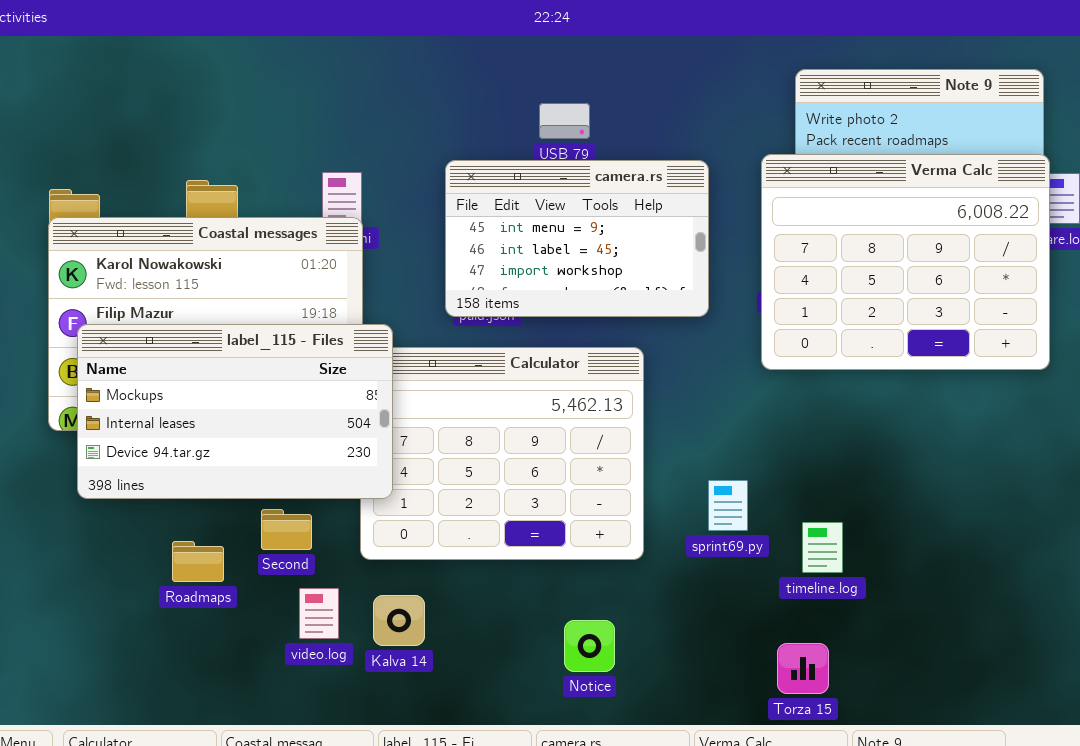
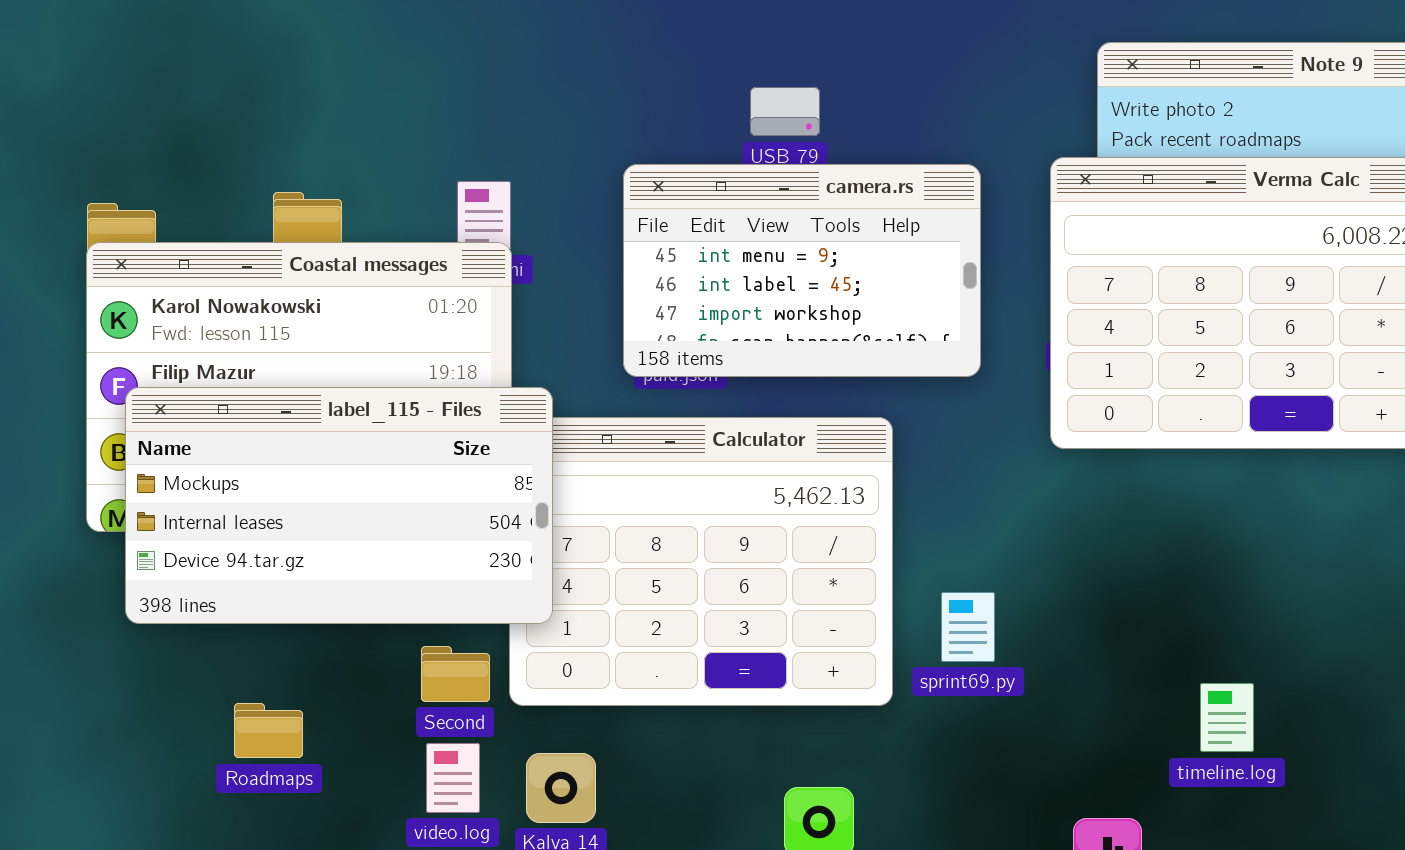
sprint69.py: [708,480,748,531] -> [941,592,995,662], moved
Second: [261,509,312,550] -> [421,646,490,702], moved
timeline.log: [802,522,843,573] -> [1200,683,1254,752], moved
Roadmaps: [172,541,224,582] -> [234,703,303,758], moved

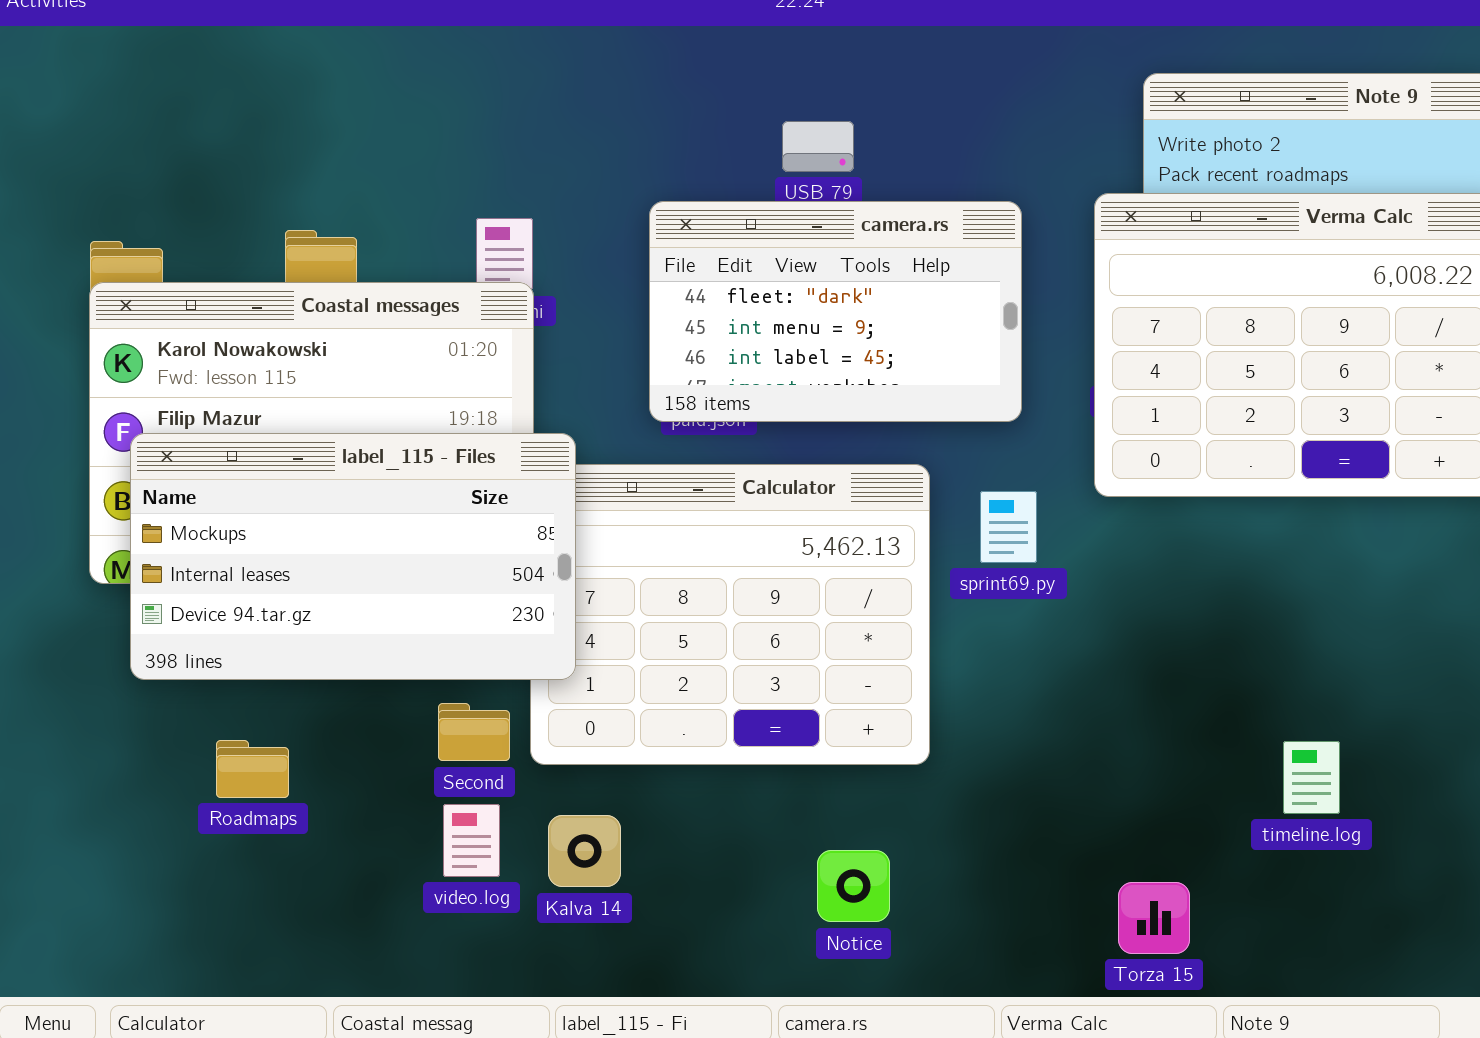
camera.rs: [623,164,981,377] -> [649,201,1022,422], scrolled up 1 row
sprint69.py: [941,592,995,662] -> [980,491,1037,563], moved
timeline.log: [1200,683,1254,752] -> [1283,741,1340,814], moved
Roadmaps: [234,703,303,758] -> [216,740,289,798], moved

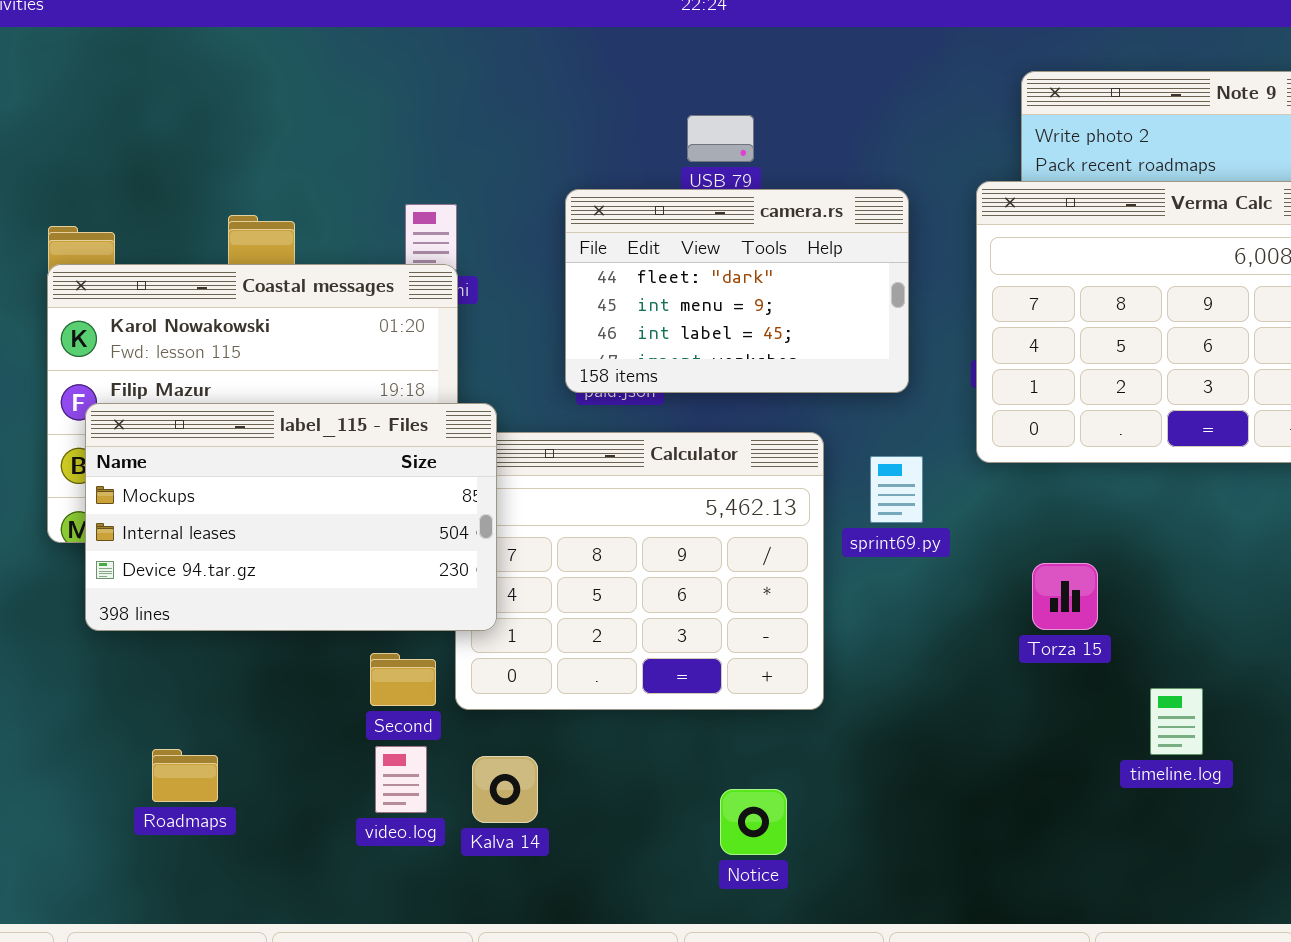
Roadmaps: [216,740,289,798] -> [152,749,218,802], moved
Torza 15: [1118,882,1190,954] -> [1032,563,1098,630], moved

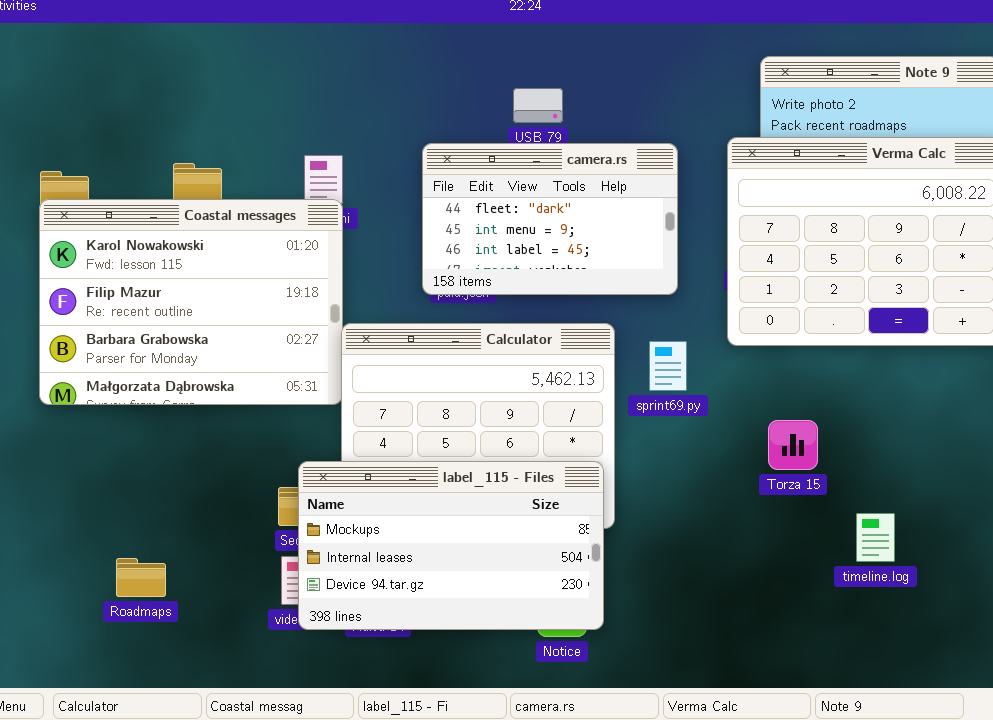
label_115 - Files: [85,403,497,631] -> [298,461,604,630], moved

